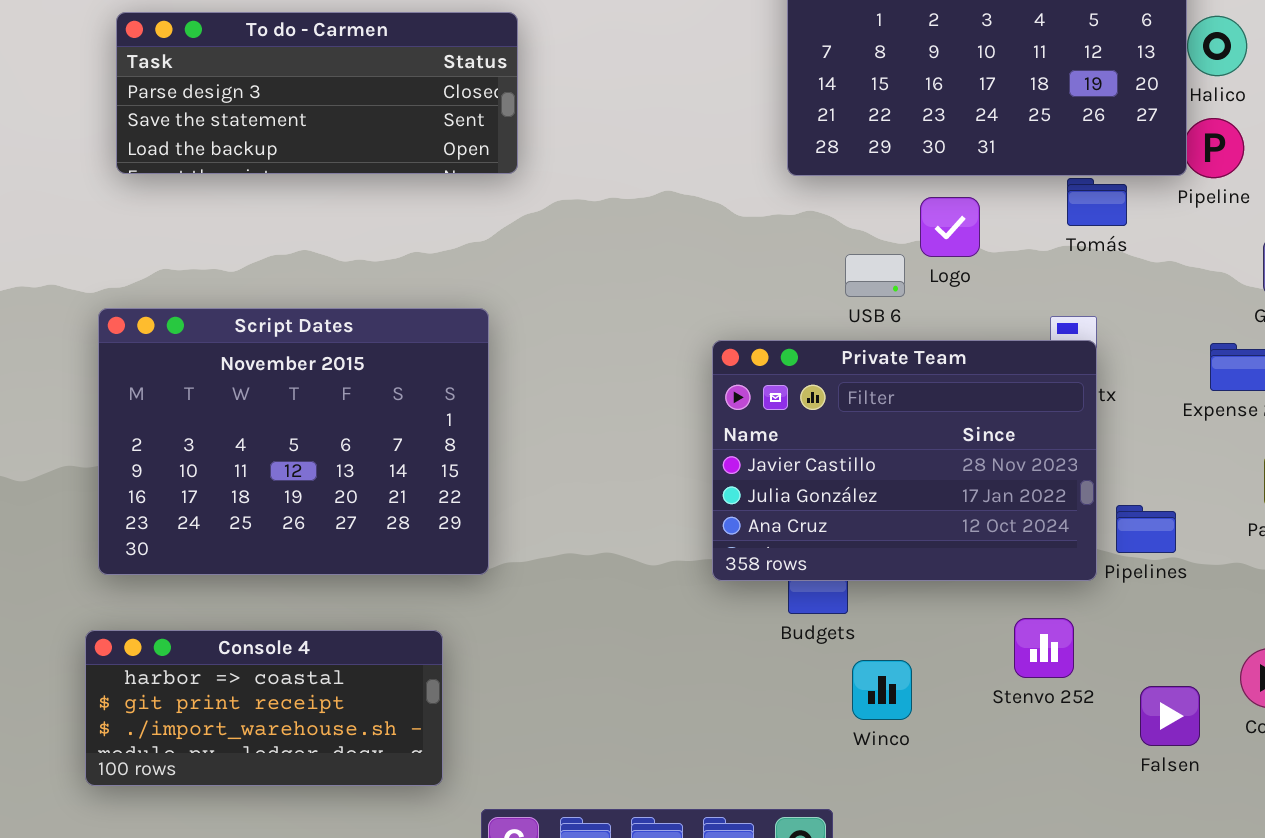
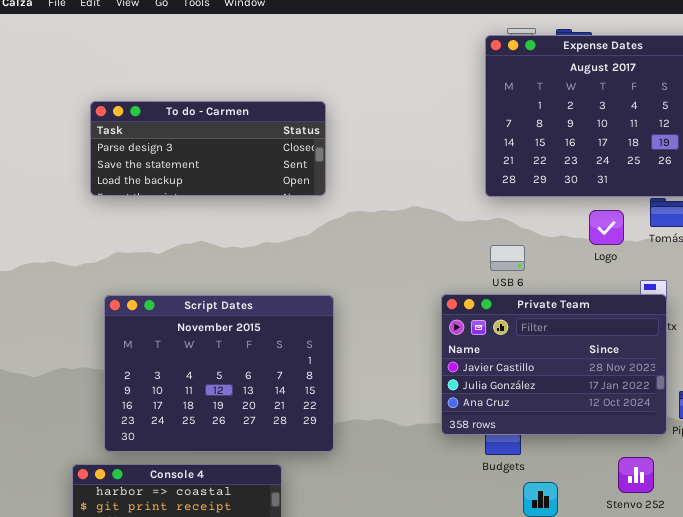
Logo: [920,197,980,257] -> [589,210,624,245], moved
USB 6: [845,254,905,297] -> [490,245,525,271], moved
Script Dates: [98,308,489,575] -> [104,295,334,452], moved

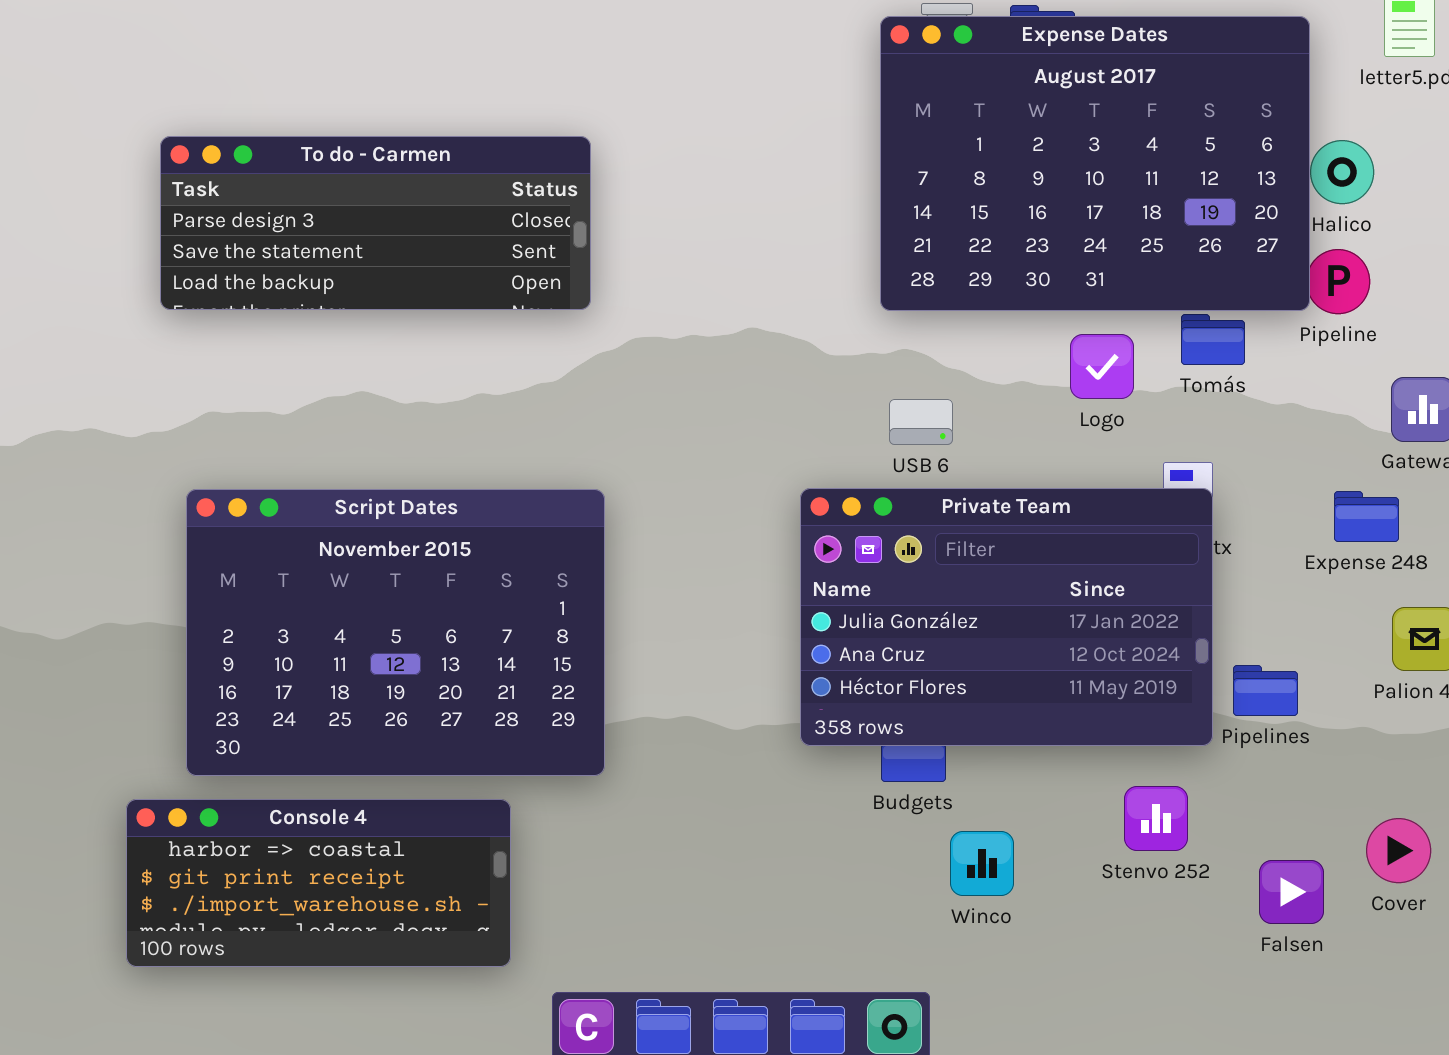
Private Team: [441,294,667,435] -> [800,488,1213,746], scrolled down 1 row

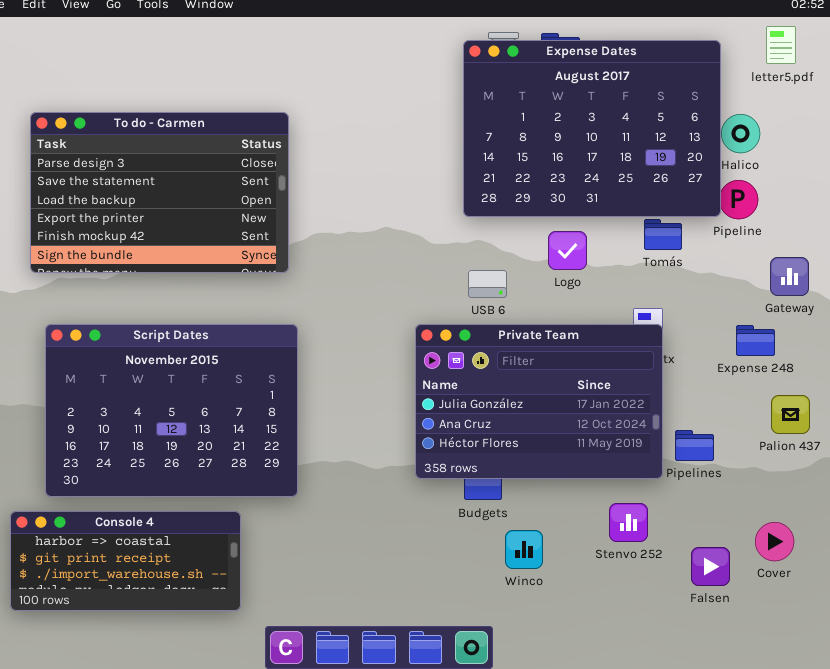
To do - Carmen: [160,136,591,310] -> [30,112,289,273], resized
Logo: [1070,334,1134,399] -> [548,231,587,270], moved

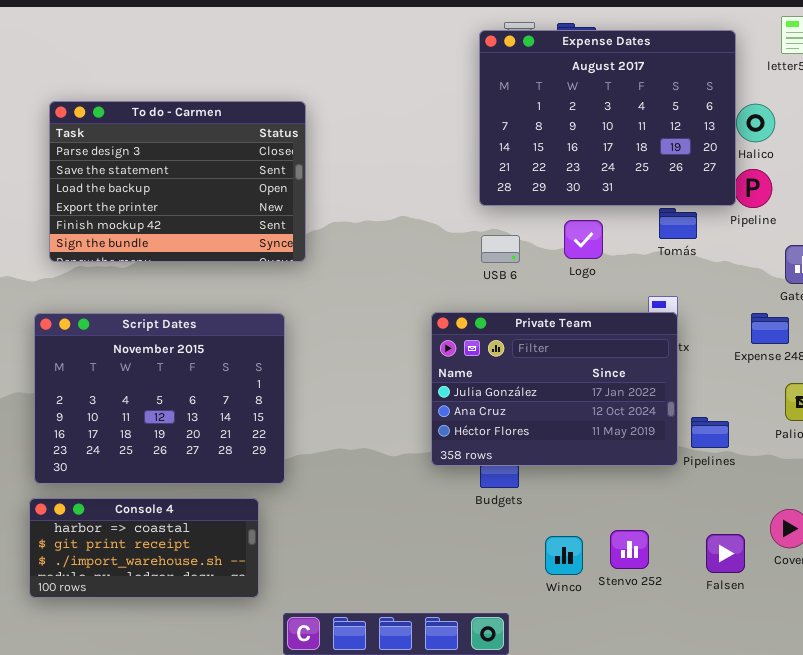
USB 6: [468,270,507,298] -> [481,235,520,263], moved
Script Dates: [45,324,298,497] -> [34,313,285,484], moved
Stenvo 252: [609,503,648,542] -> [610,530,649,569], moved
Winco: [505,530,543,569] -> [545,536,583,575], moved

